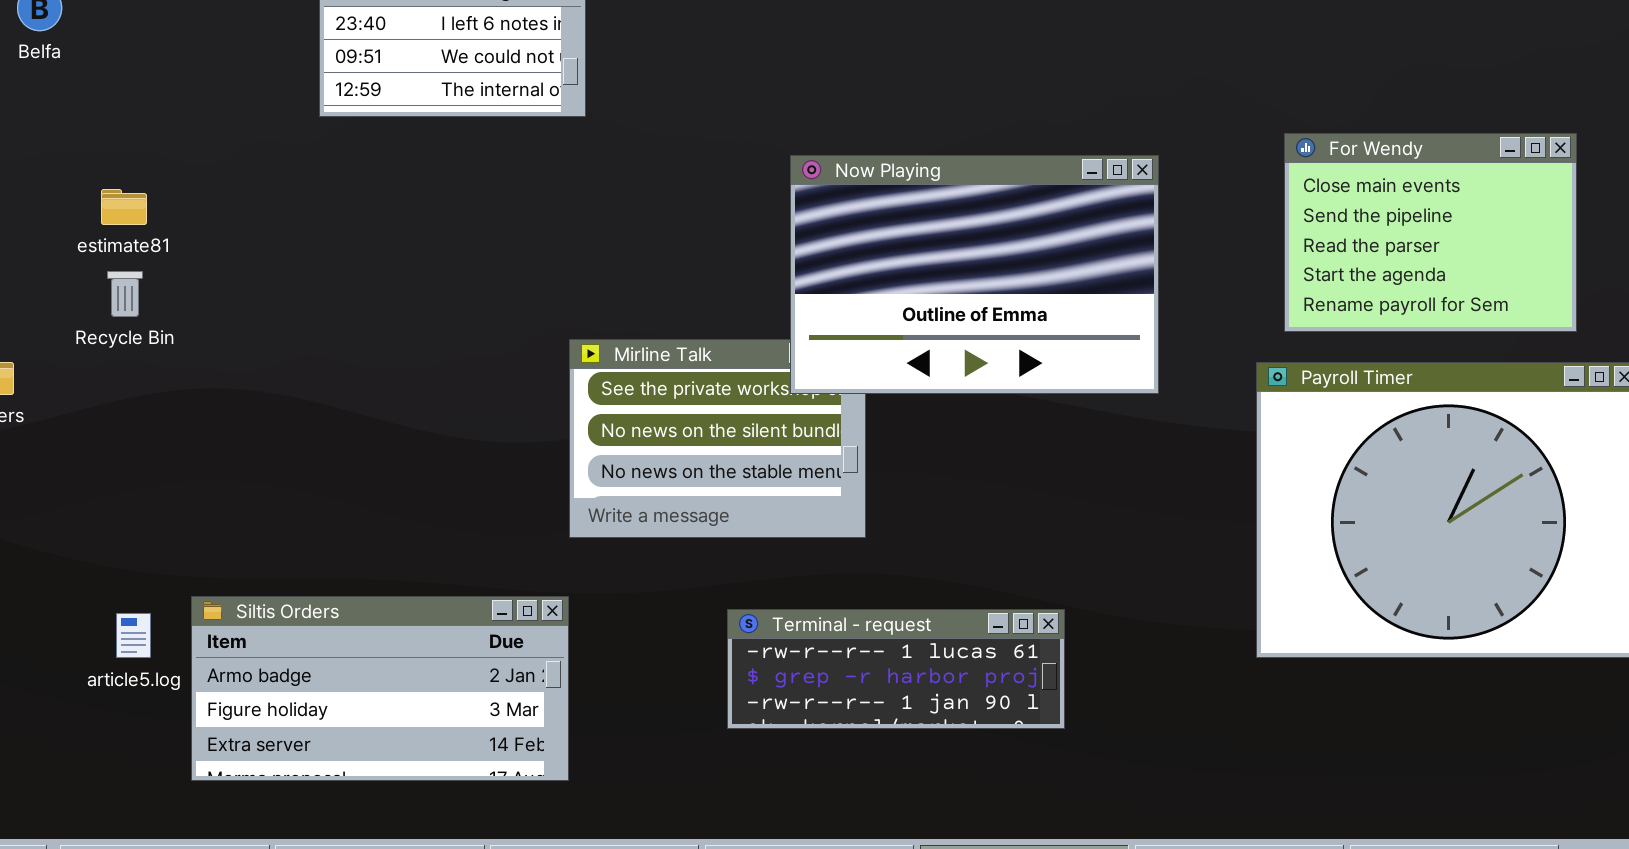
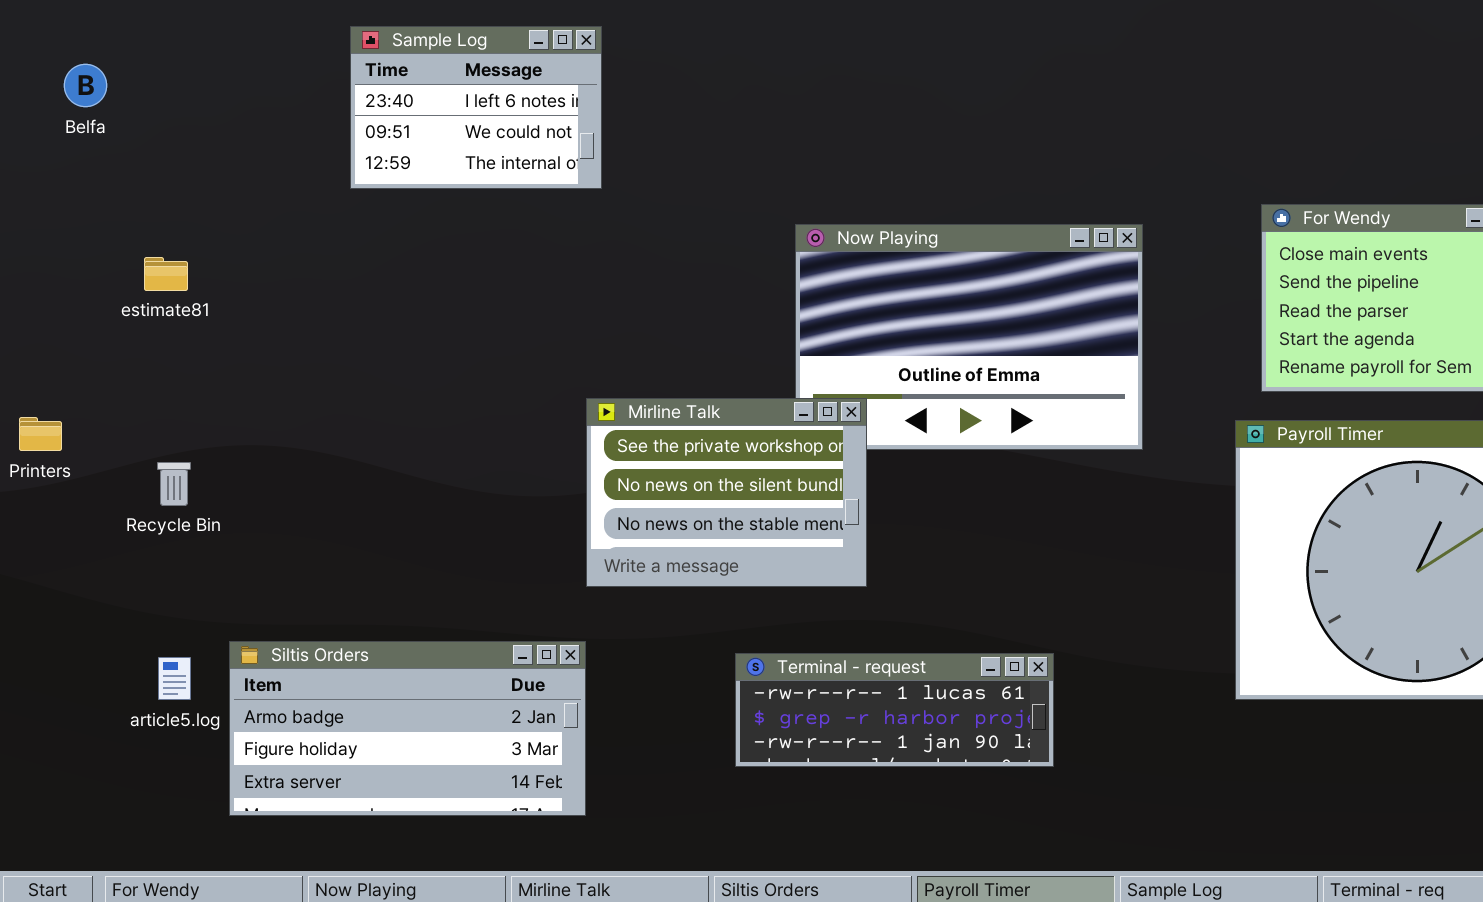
Recycle Bin: [107,271,143,317] -> [157,462,191,506], moved
Mirline Talk: [569,339,866,538] -> [586,398,867,587], raised

